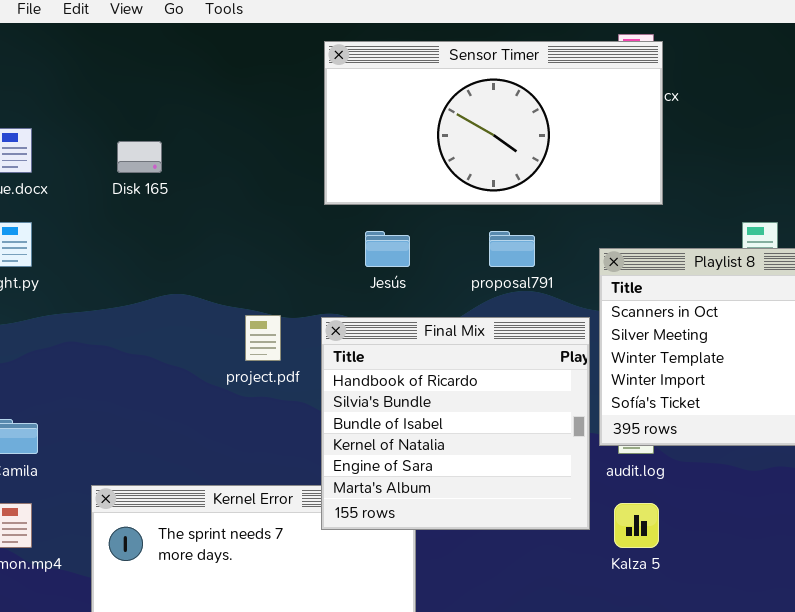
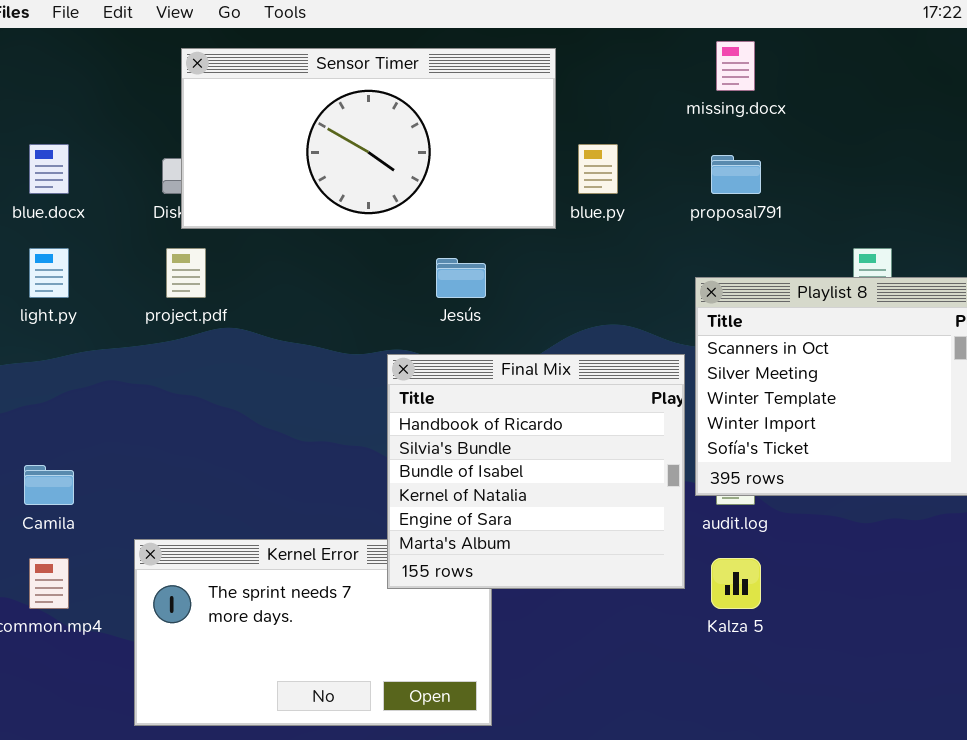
Sensor Timer: [324,41,663,205] -> [181,48,556,229], moved
proposal791: [489,231,535,267] -> [711,155,761,194], moved
project.pdf: [245,315,281,361] -> [166,248,206,298], moved

